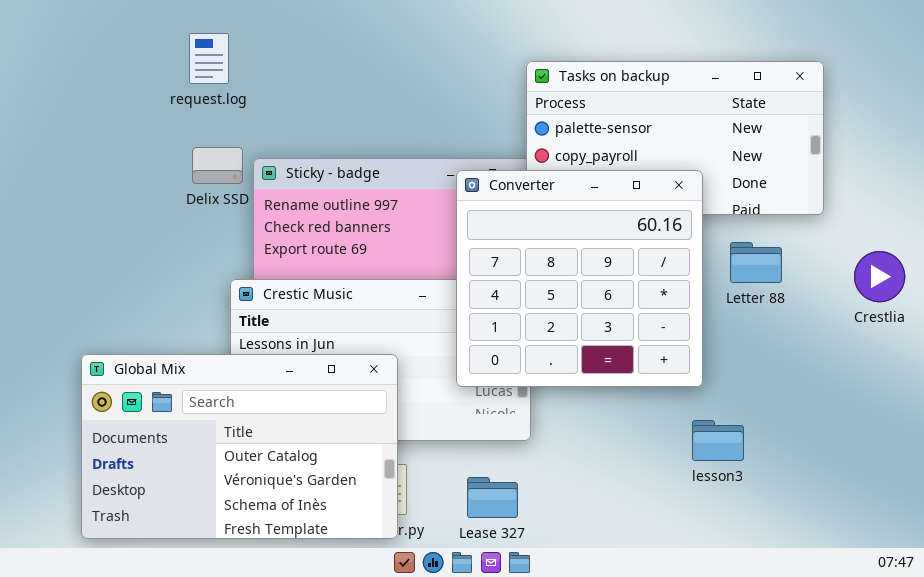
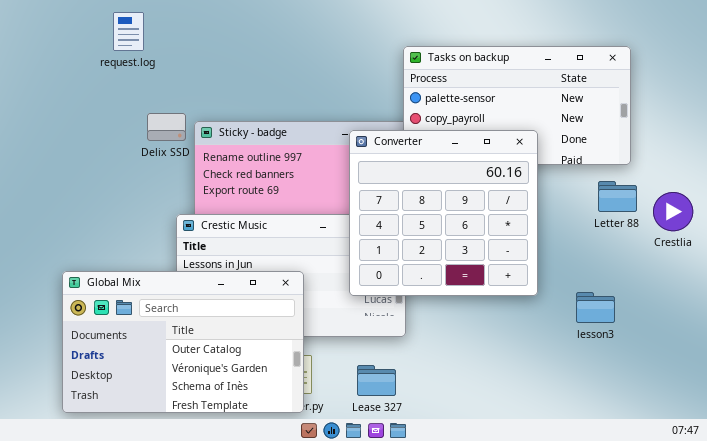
request.log: [189,33,229,84] -> [113,12,144,51], moved
Letter 88: [730,242,782,283] -> [598,181,637,212], moved
lesson3: [692,420,744,461] -> [576,292,615,323], moved

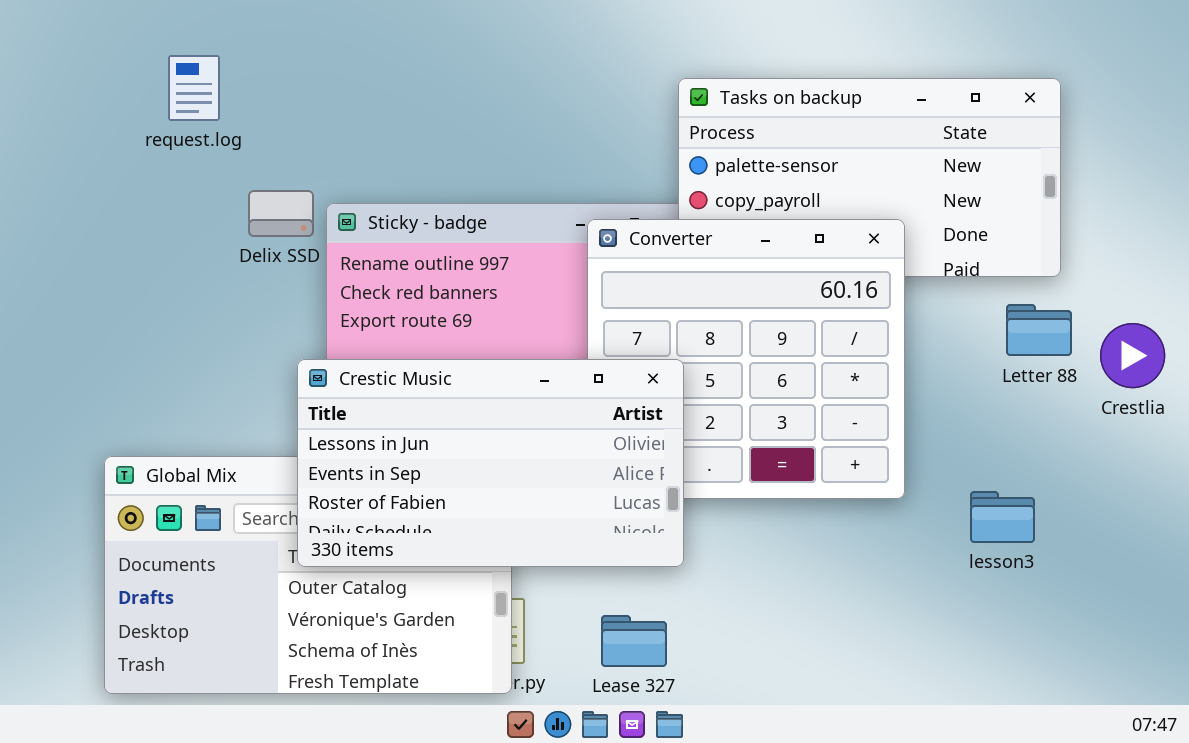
request.log: [113,12,144,51] -> [168,55,220,121], moved
Crestic Music: [176,214,406,337] -> [297,359,684,567], raised

